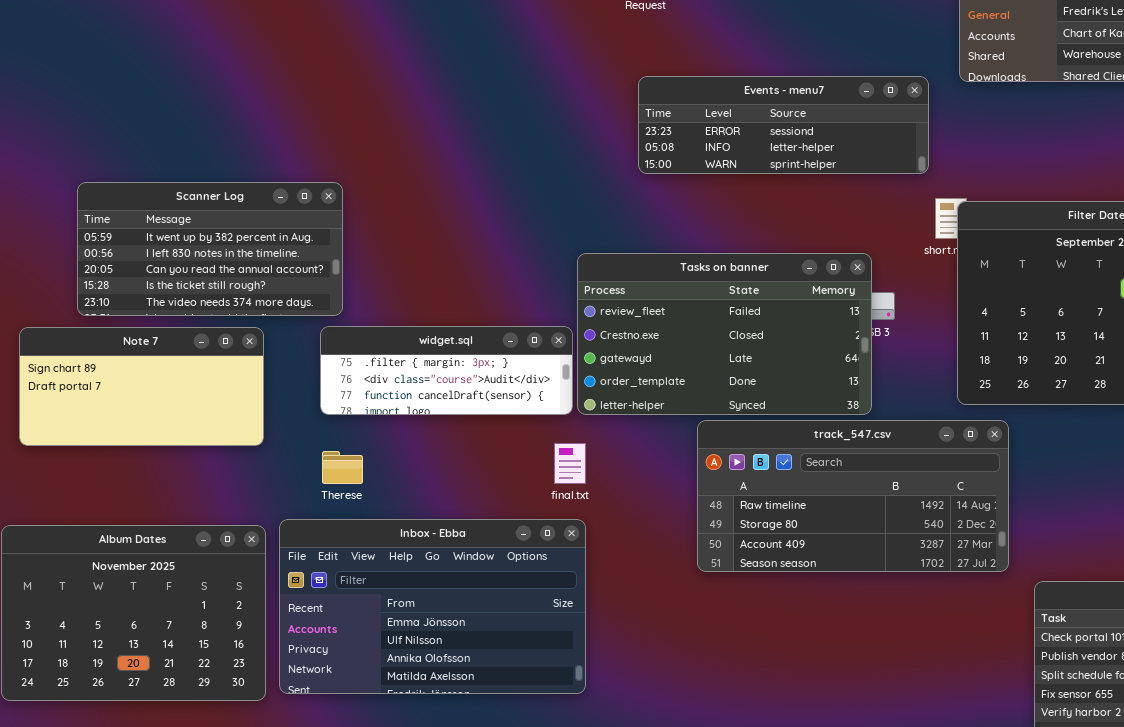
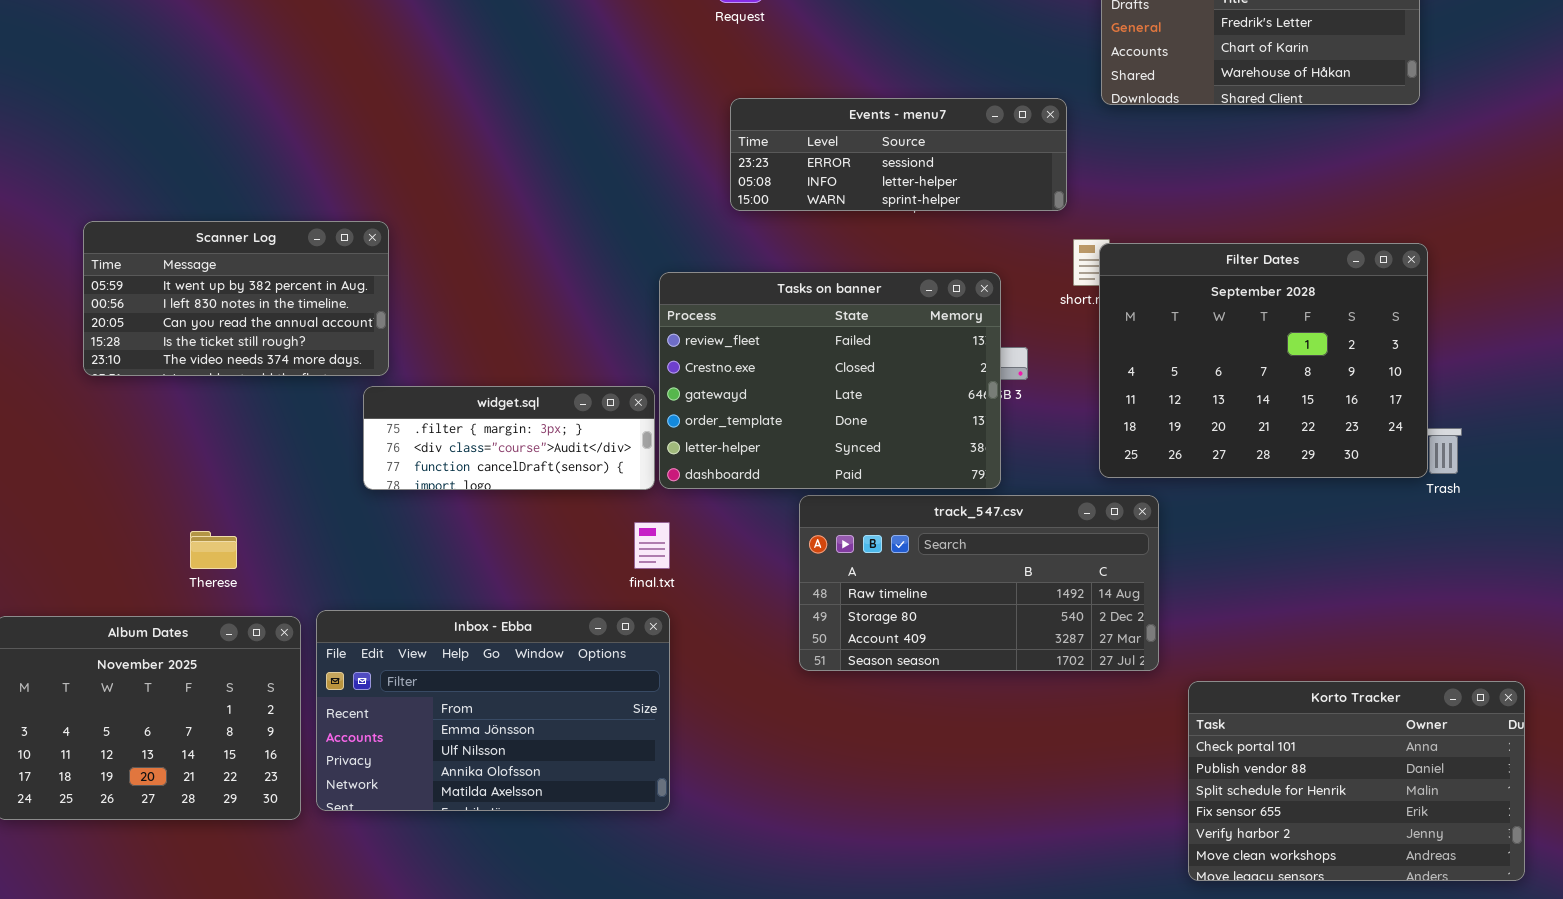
Tasks on banner: [577,253,872,415] -> [659,272,1001,489], resized
Note 7: [19,327,264,446] -> none, closed
Therese: [322,451,363,484] -> [190,531,237,569], moved

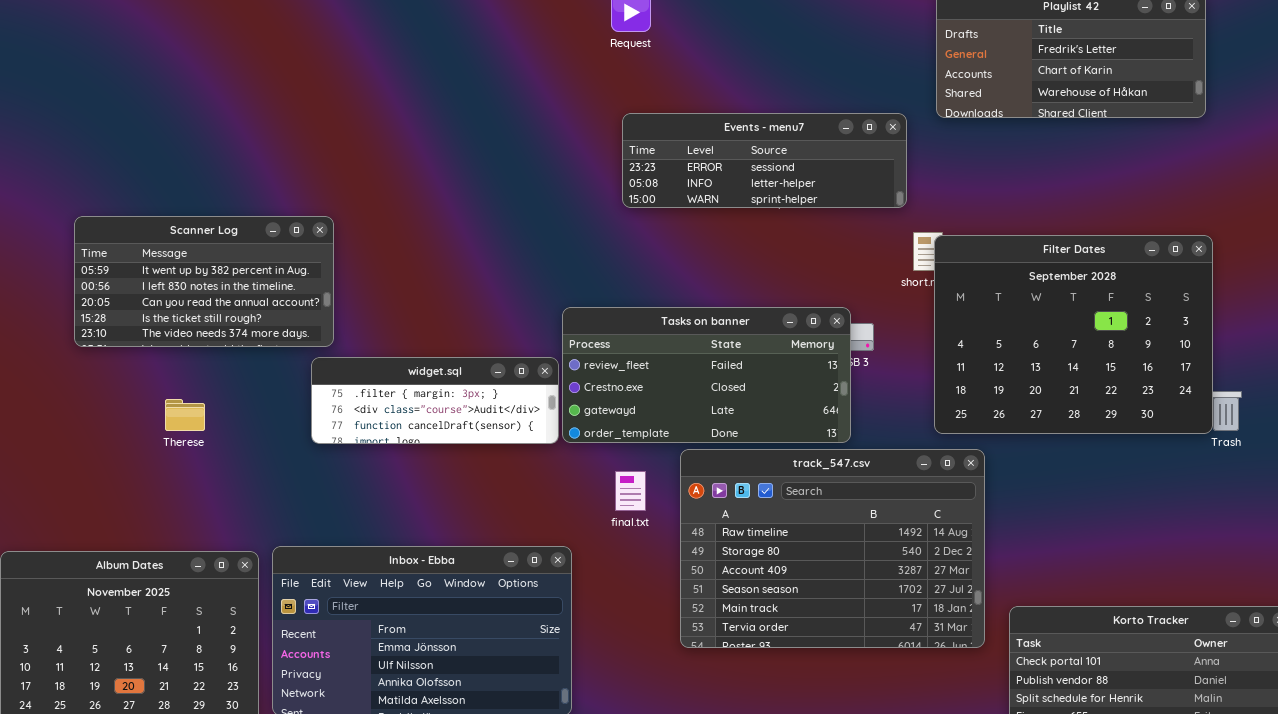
Tasks on banner: [659,272,1001,489] -> [562,307,851,443], resized
track_547.csv: [799,495,1159,671] -> [680,449,985,648], resized
final.txt: [634,522,670,569] -> [615,471,646,511], moved
Therese: [190,531,237,569] -> [165,399,205,431], moved

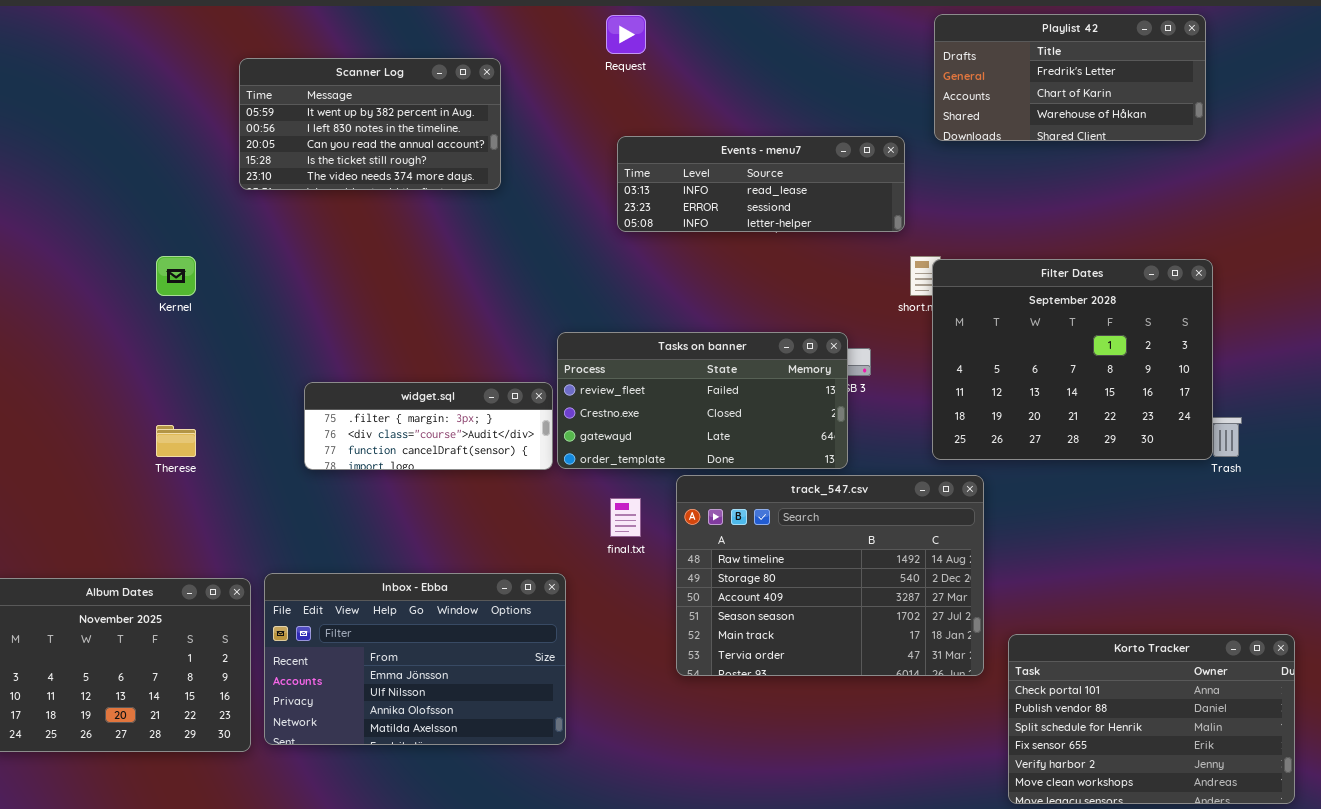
Events - menu7: [622,113,907,208] -> [617,136,905,232], scrolled up 1 row
Scanner Log: [74,216,334,347] -> [239,58,501,190], moved

